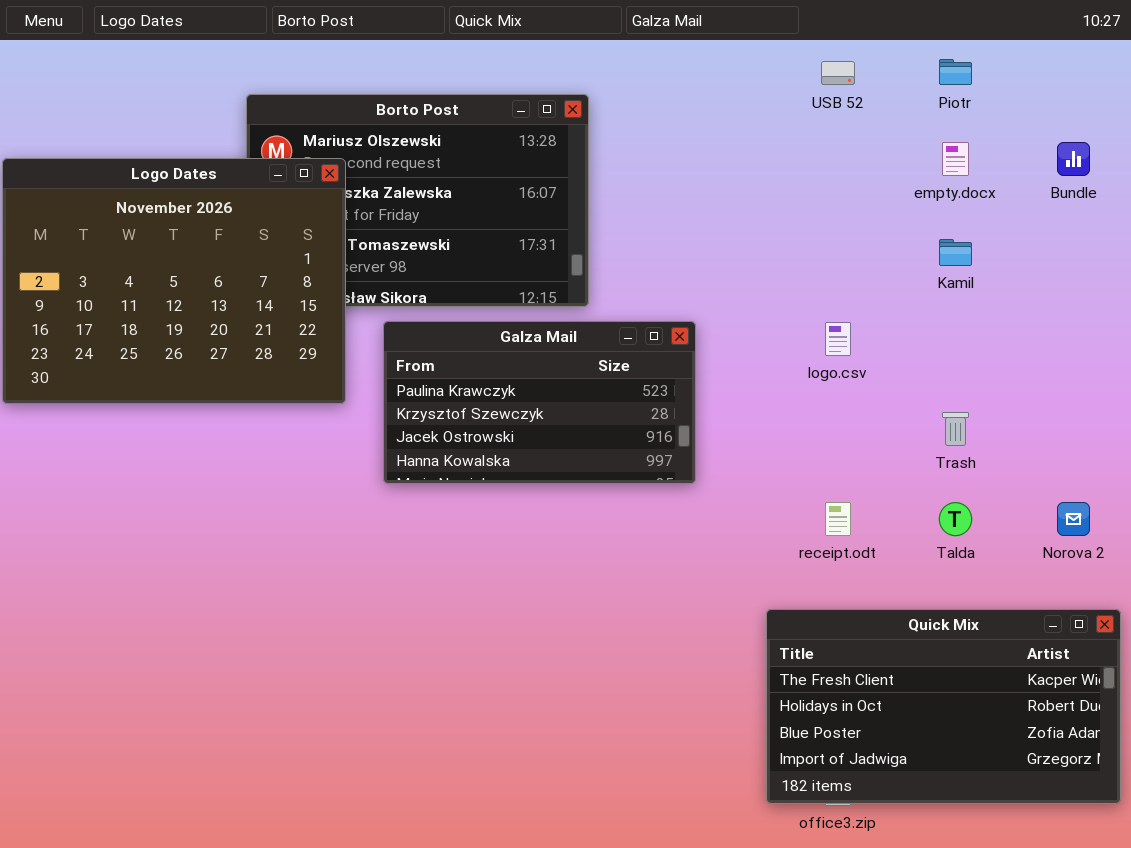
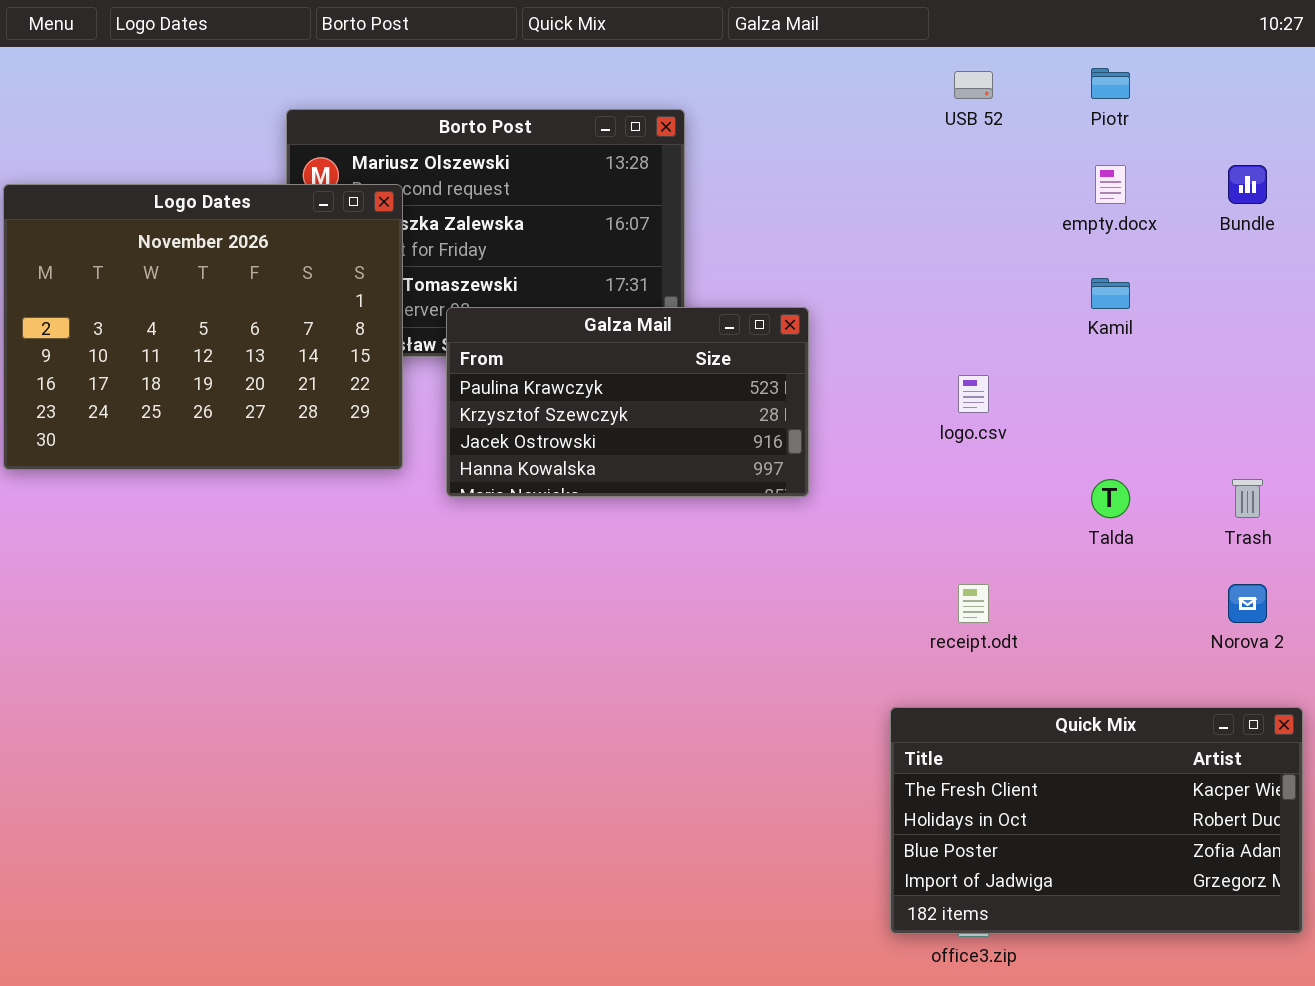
Galza Mail: [383,321,696,484] -> [446,307,809,497], moved
Trash: [942,412,969,446] -> [1232,479,1263,518], moved
Talda: [939,502,972,536] -> [1091,479,1130,518], moved

